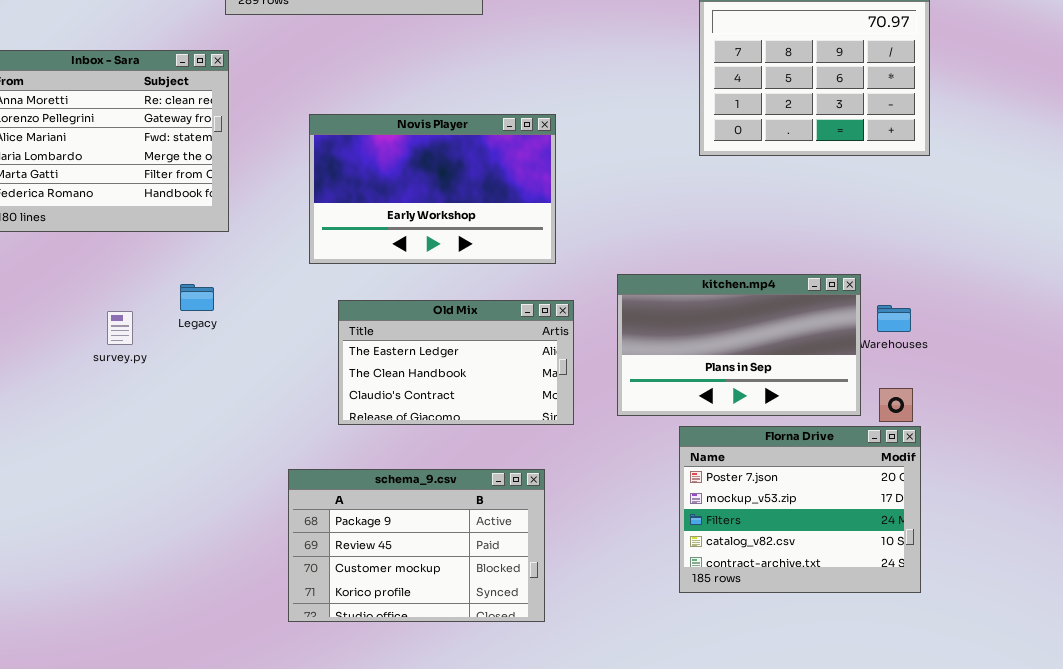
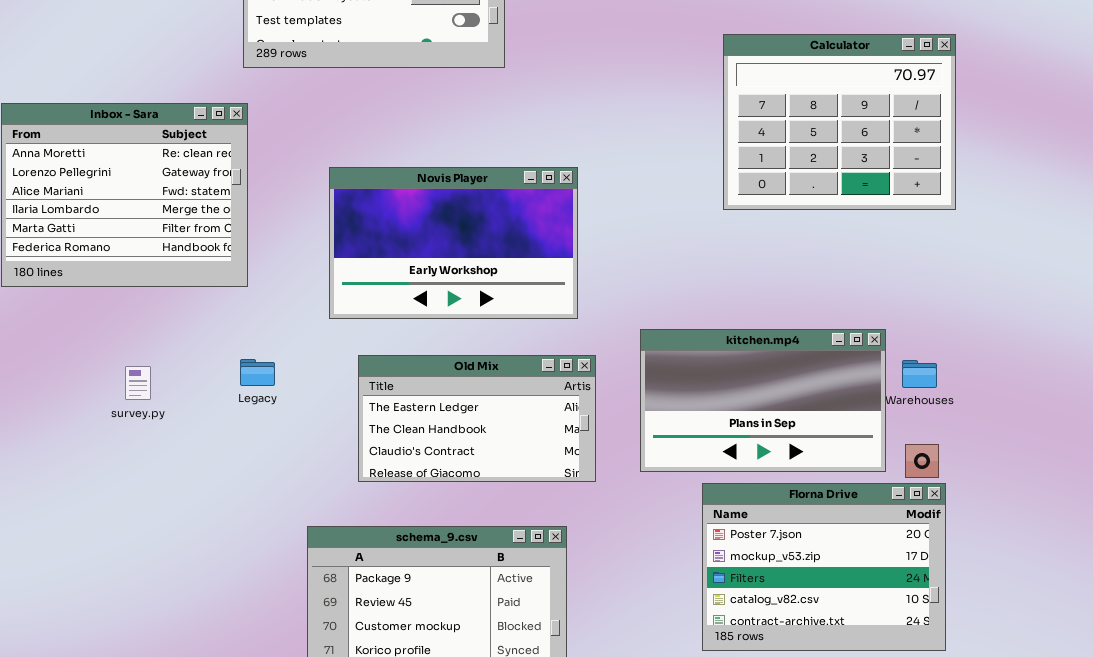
Legacy: [180,284,214,311] -> [240,359,275,386], moved

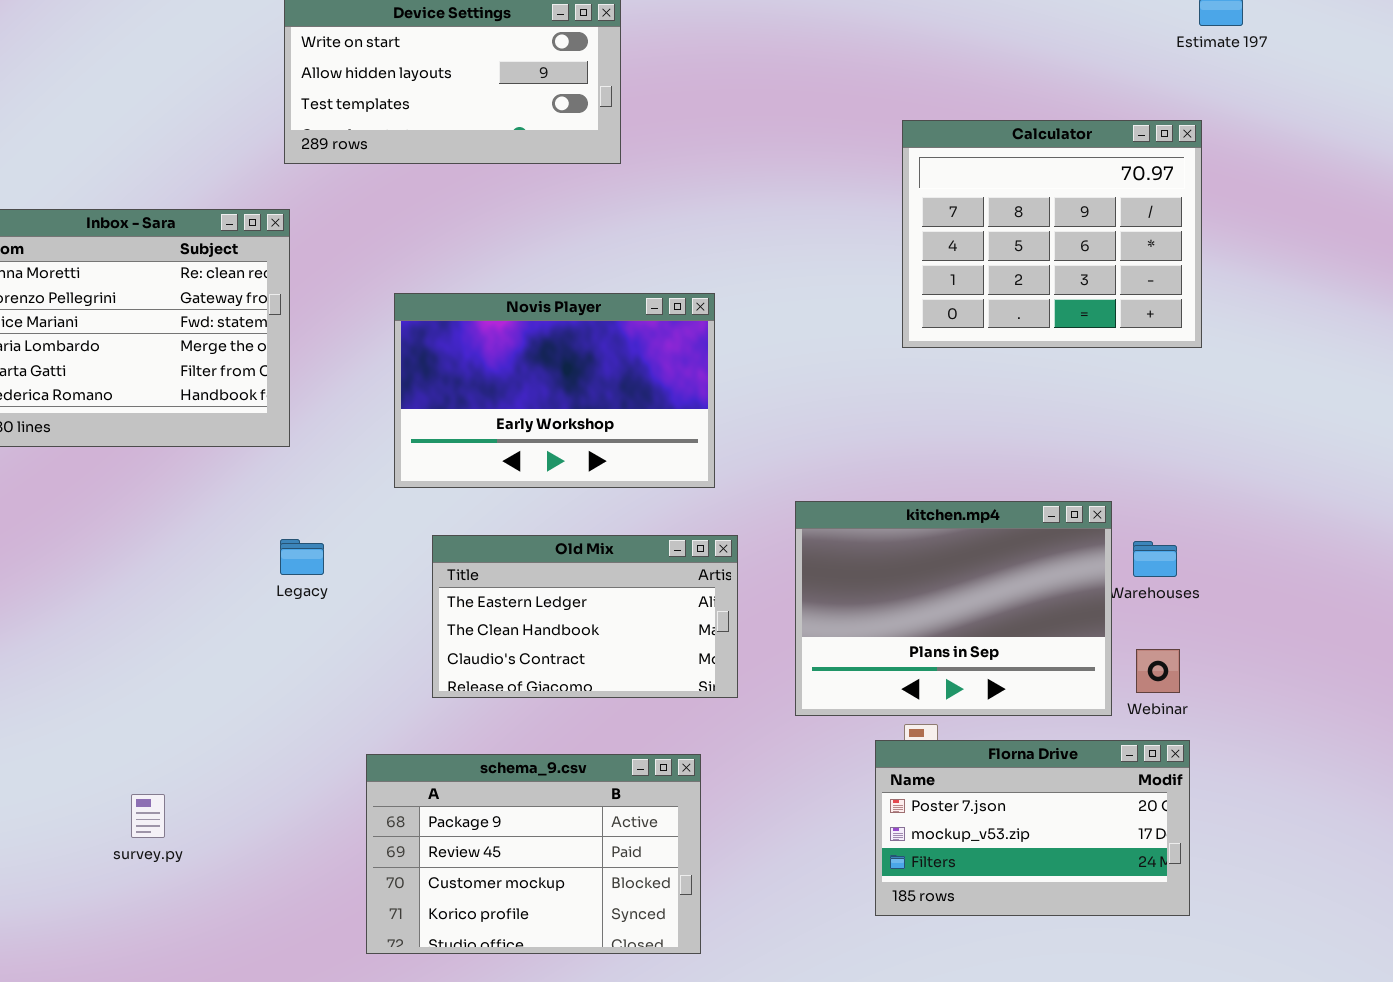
kitchen.mp4: [640,329,886,472] -> [795,501,1112,716], resized
survey.py: [125,366,151,400] -> [131,794,165,838], moved
Florna Drive: [702,483,946,651] -> [875,740,1190,916], resized

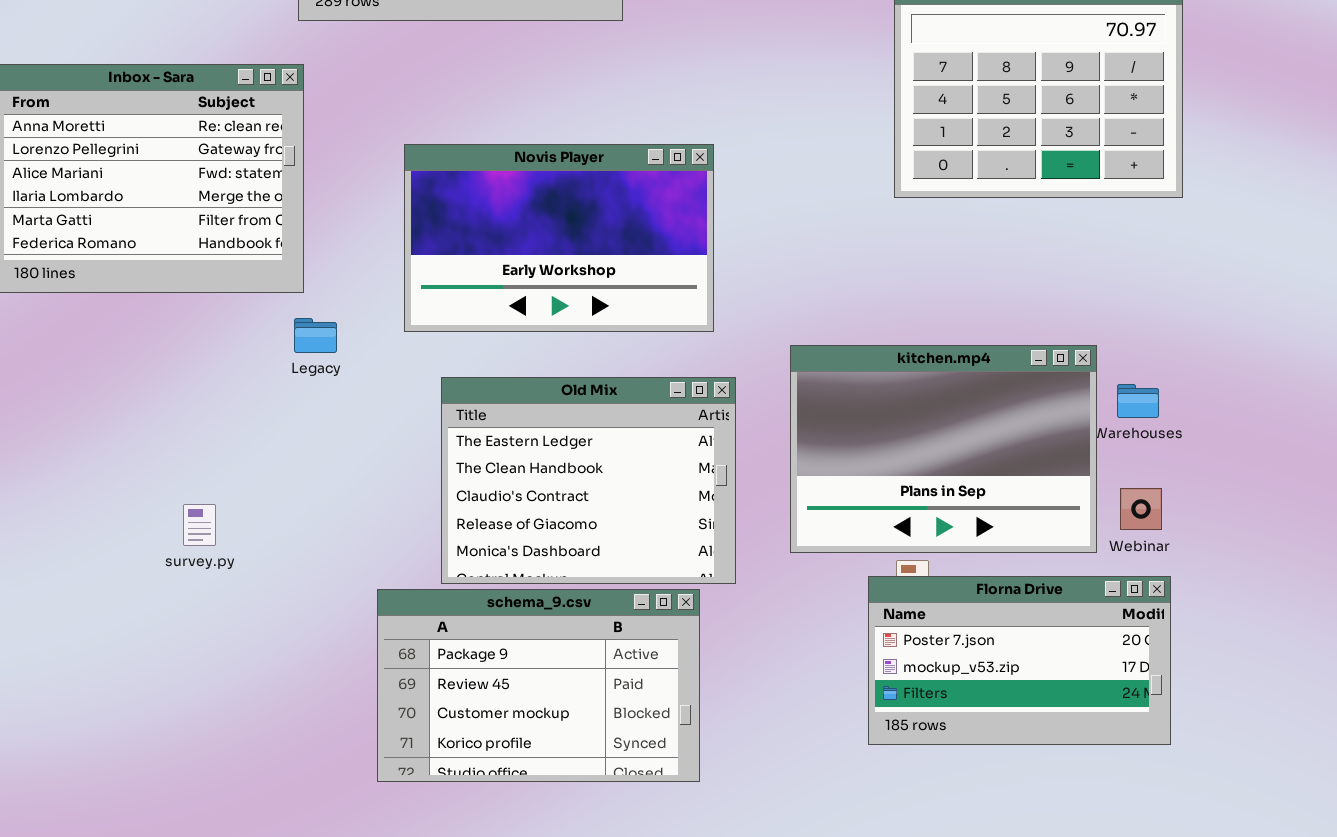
Old Mix: [432,535,738,698] -> [441,377,736,584], resized
Legacy: [280,539,324,575] -> [294,318,337,353], moved
survey.py: [131,794,165,838] -> [183,504,216,546], moved

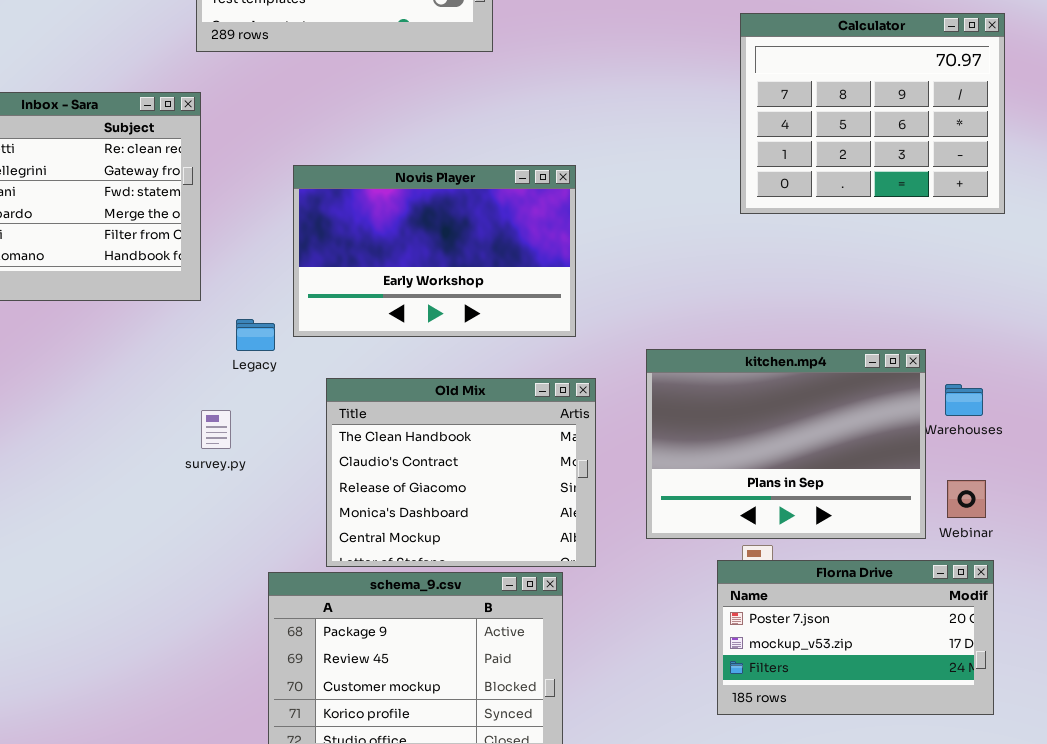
Legacy: [294,318,337,353] -> [236,319,275,351], moved
Old Mix: [441,377,736,584] -> [326,378,596,567], scrolled down 1 row
survey.py: [183,504,216,546] -> [201,410,231,449], moved

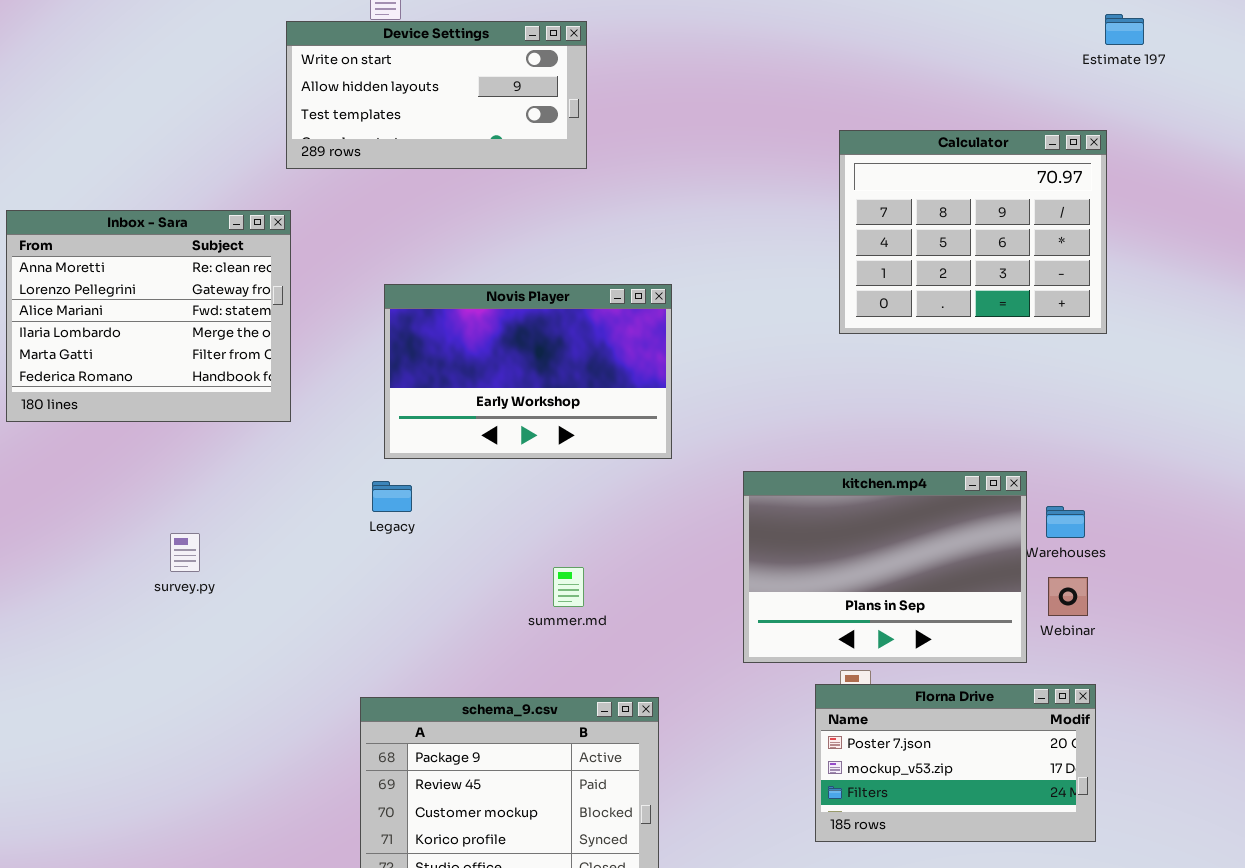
Legacy: [236,319,275,351] -> [372,481,412,512], moved
Old Mix: [326,378,596,567] -> none, closed
survey.py: [201,410,231,449] -> [170,533,200,572], moved
Webinar: [947,480,986,518] -> [1048,577,1088,616], moved

